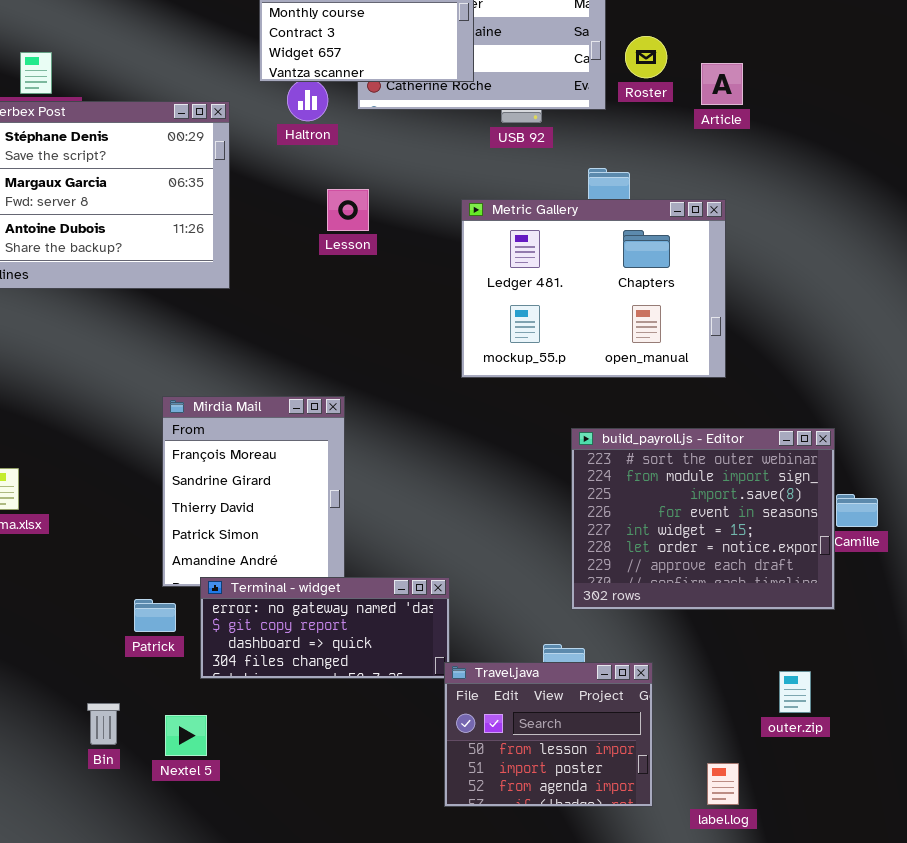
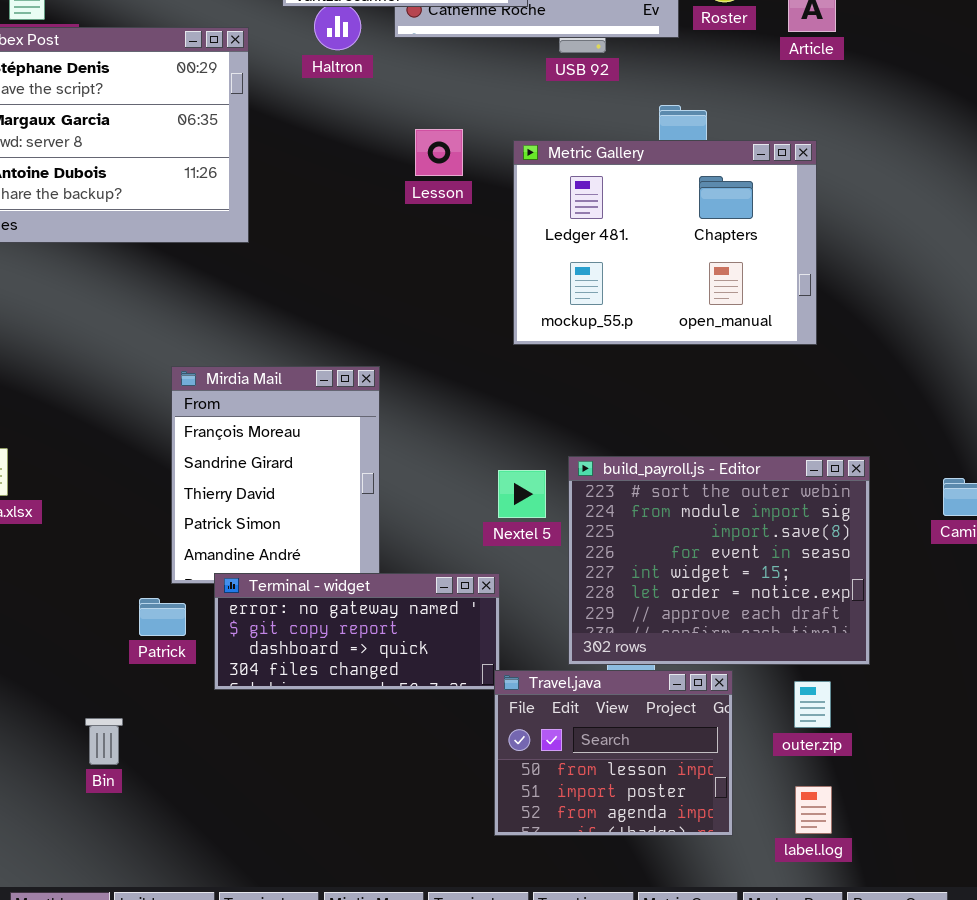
Lesson: [327,189,369,231] -> [415,129,463,176], moved
build_payroll.js - Editor: [571,428,835,610] -> [568,456,870,665], moved
outer.zip: [779,671,811,713] -> [794,681,831,728], moved
Nextel 5: [165,715,207,756] -> [498,470,546,518], moved

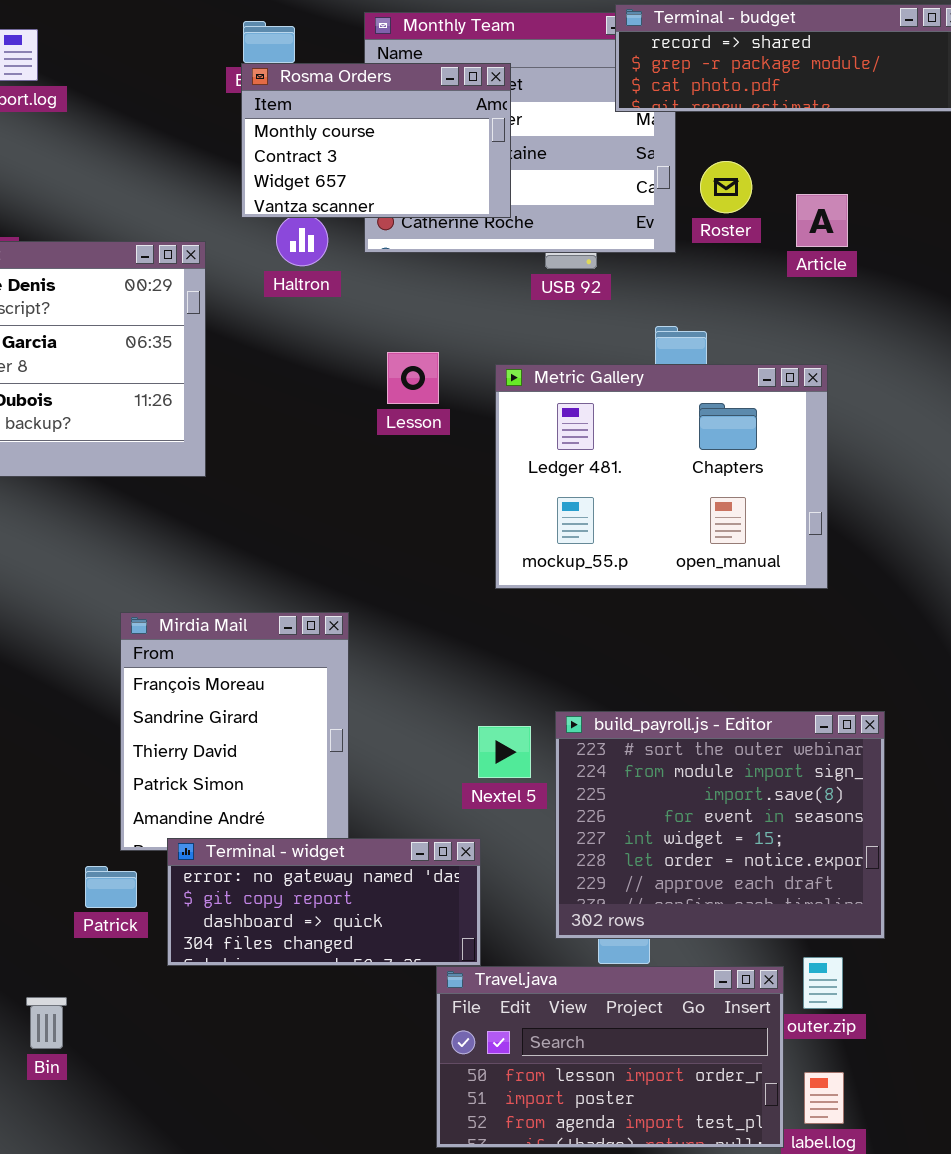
Travel.java: [494,670,733,836] -> [436,966,784,1148], moved, resized

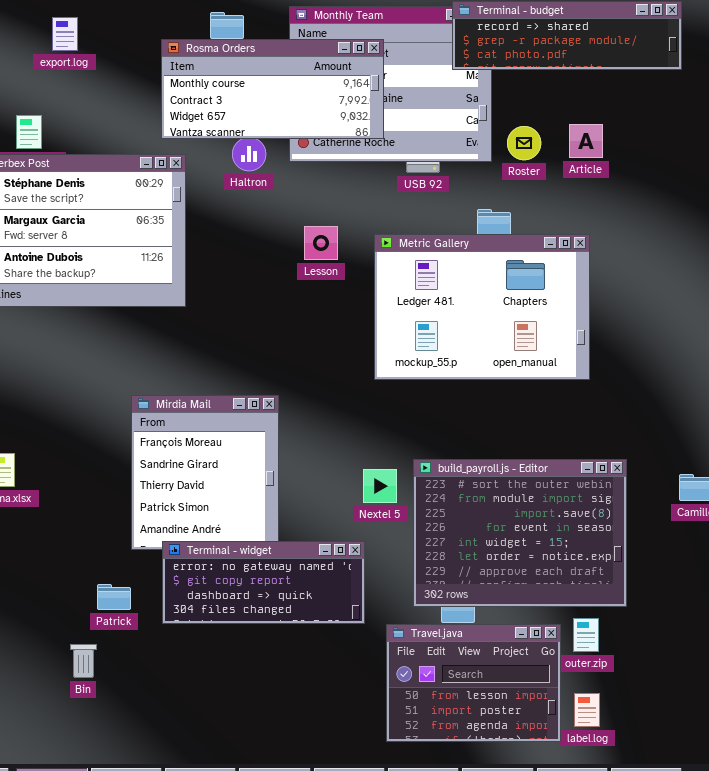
Rosma Orders: [241,63,511,218] -> [161,39,384,139], resized
Roster: [700,161,752,213] -> [507,126,541,160], moved
Patrick: [85,866,137,908] -> [97,584,131,610], moved
Travel.java: [436,966,784,1148] -> [386,624,561,742], resized

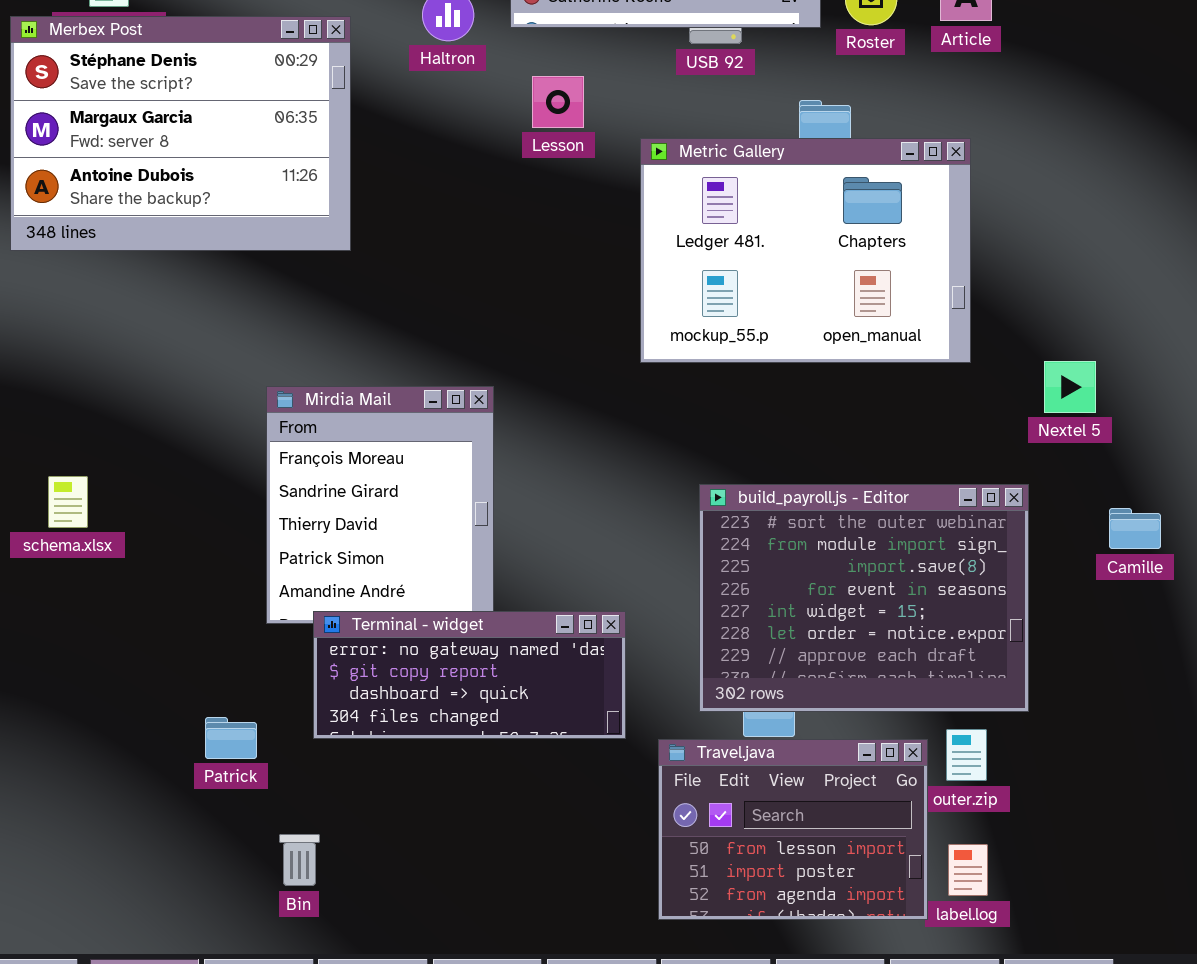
Lesson: [304,226,338,260] -> [532,76,584,128], moved
Nextel 5: [363,469,397,503] -> [1044,361,1096,413], moved
Patrick: [97,584,131,610] -> [205,717,257,759], moved
Bin: [70,644,97,678] -> [279,834,320,886], moved

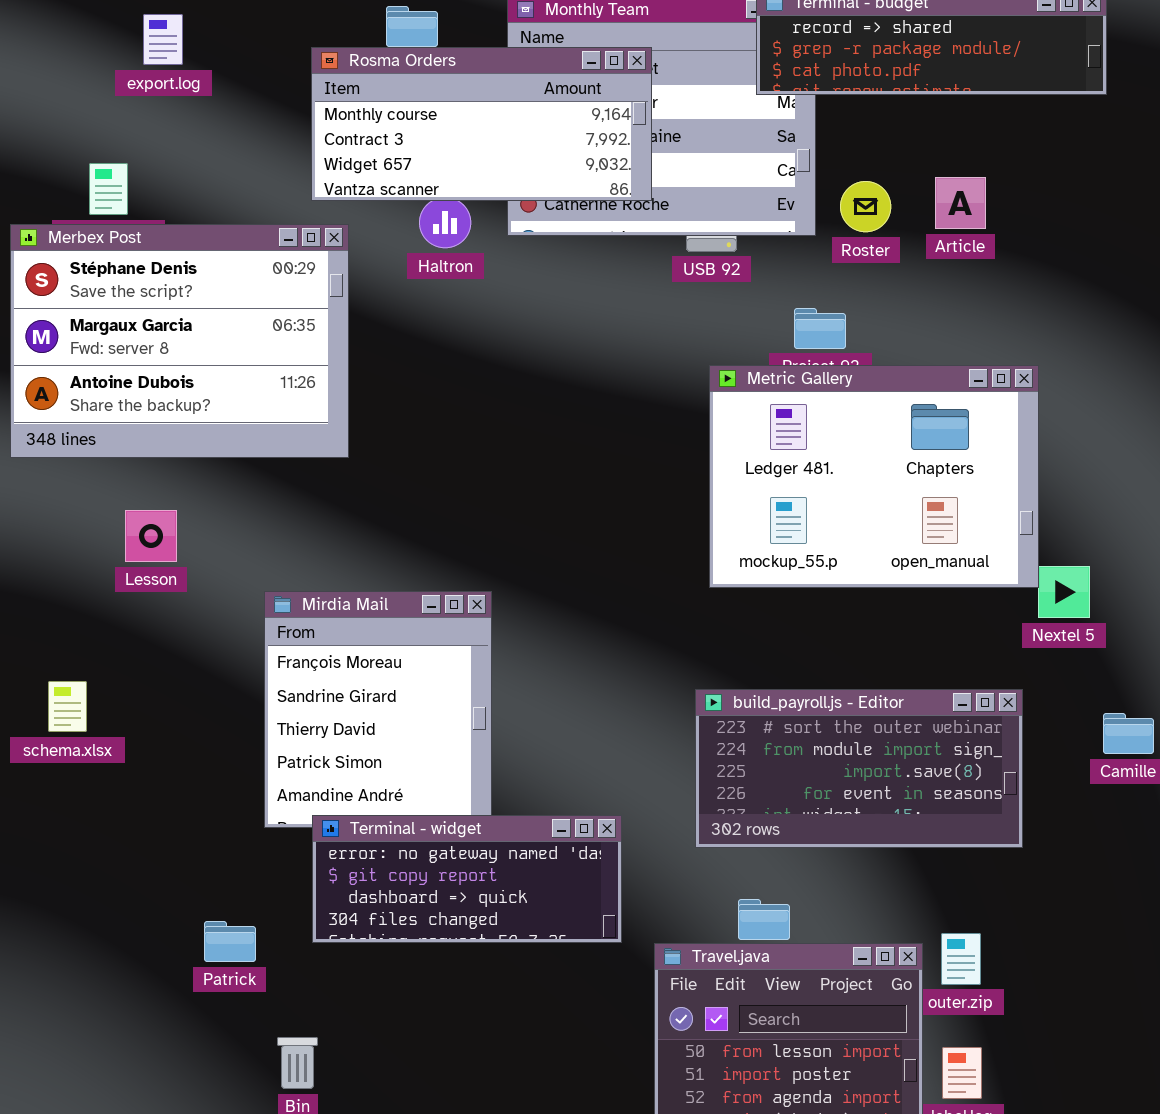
Lesson: [532,76,584,128] -> [125,510,177,562], moved
Metric Gallery: [640,138,971,363] -> [709,365,1039,588], moved
build_payroll.js - Editor: [699,484,1029,712] -> [695,689,1023,848], resized

